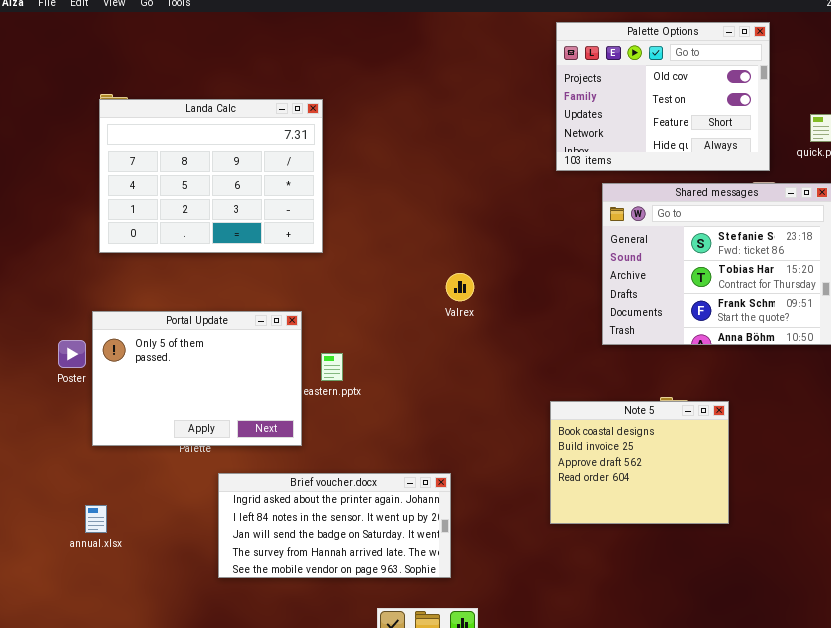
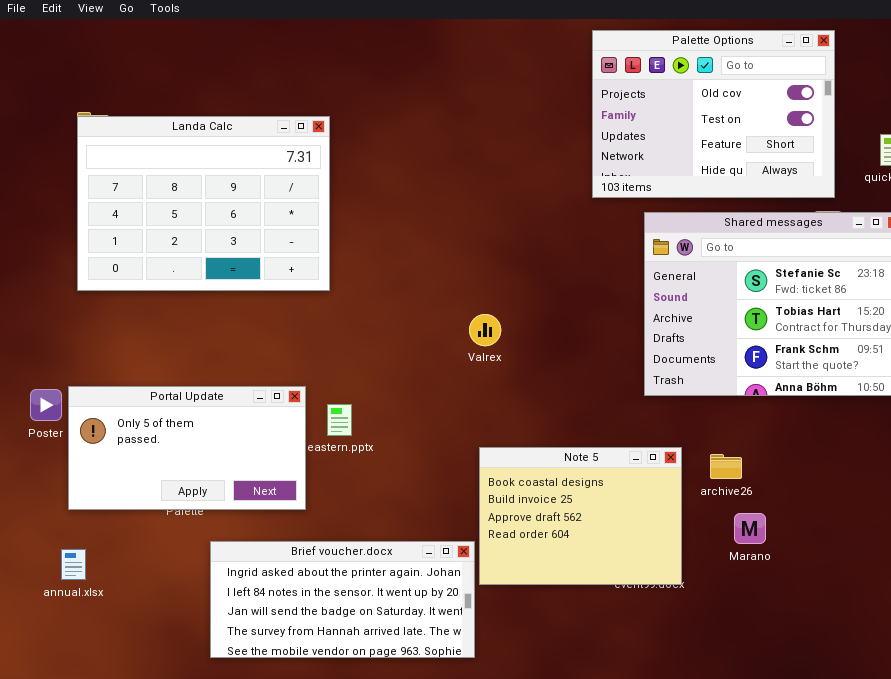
Portal Update: [92,311,302,446] -> [68,386,306,510], resized
Note 5: [550,401,729,524] -> [479,447,682,585], moved
annual.xlsx: [85,505,107,533] -> [61,549,86,580], moved

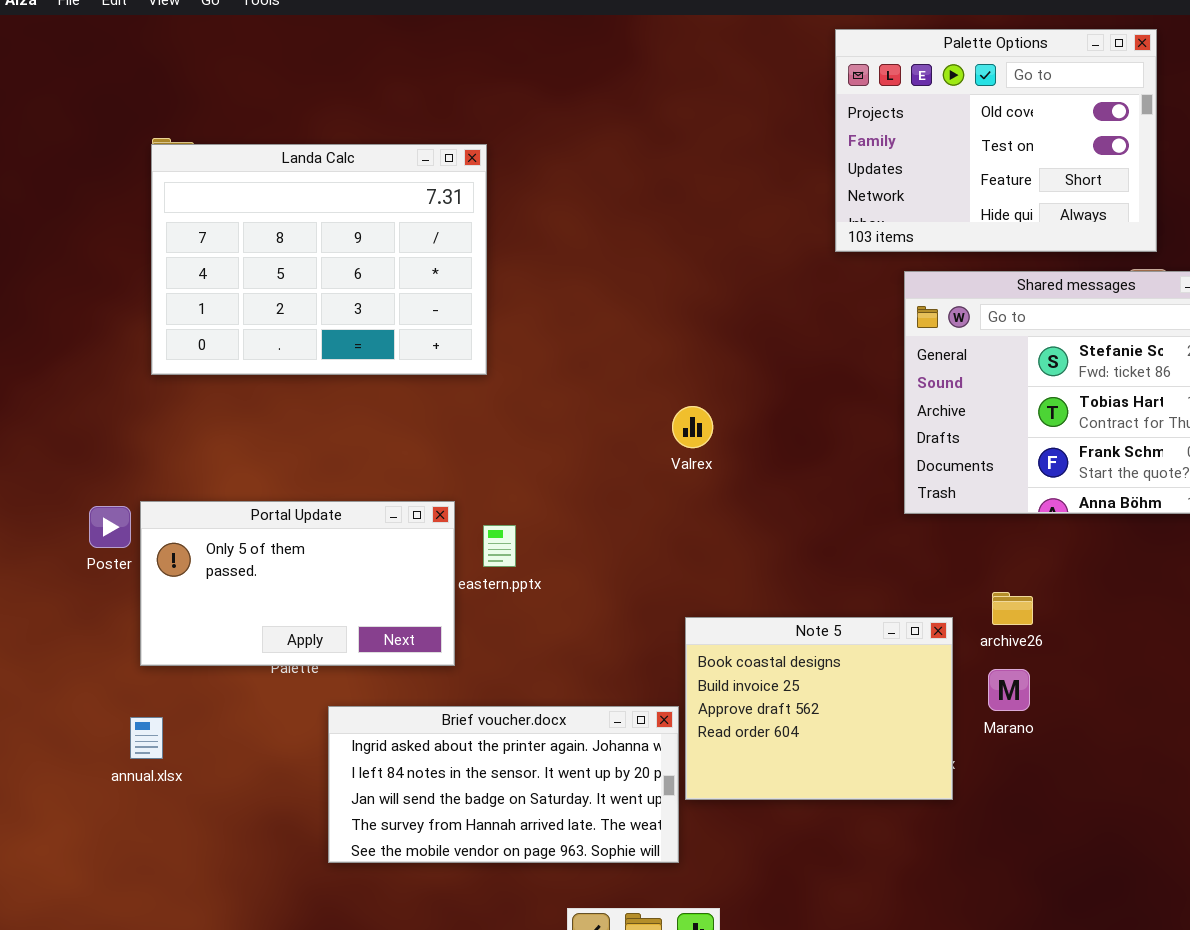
Note 5: [479,447,682,585] -> [685,617,953,800], moved
Marano: [734,513,766,544] -> [988,669,1030,711], moved

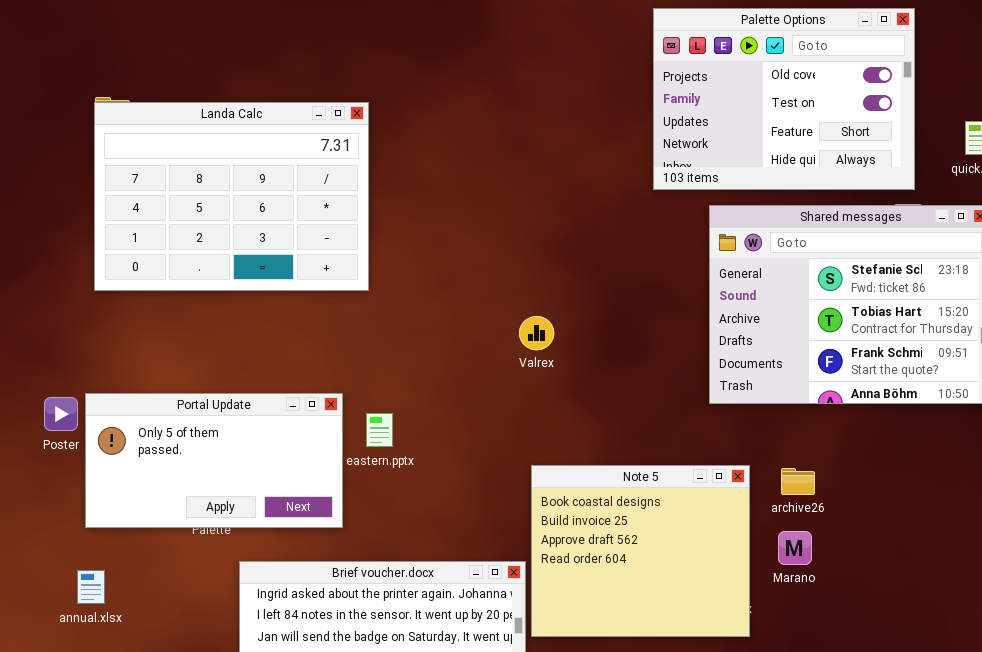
Note 5: [685,617,953,800] -> [531,465,750,637], resized

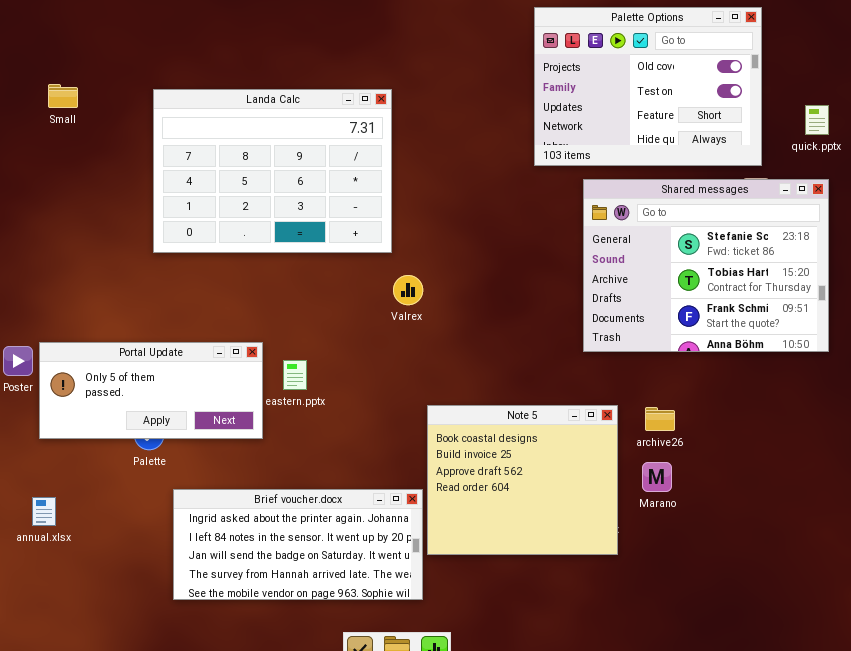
Landa Calc: [94,102,369,291] -> [153,89,392,253], moved
Valrex: [519,316,554,350] -> [393,275,423,305], moved
Portal Update: [85,393,343,528] -> [39,342,263,439], resized

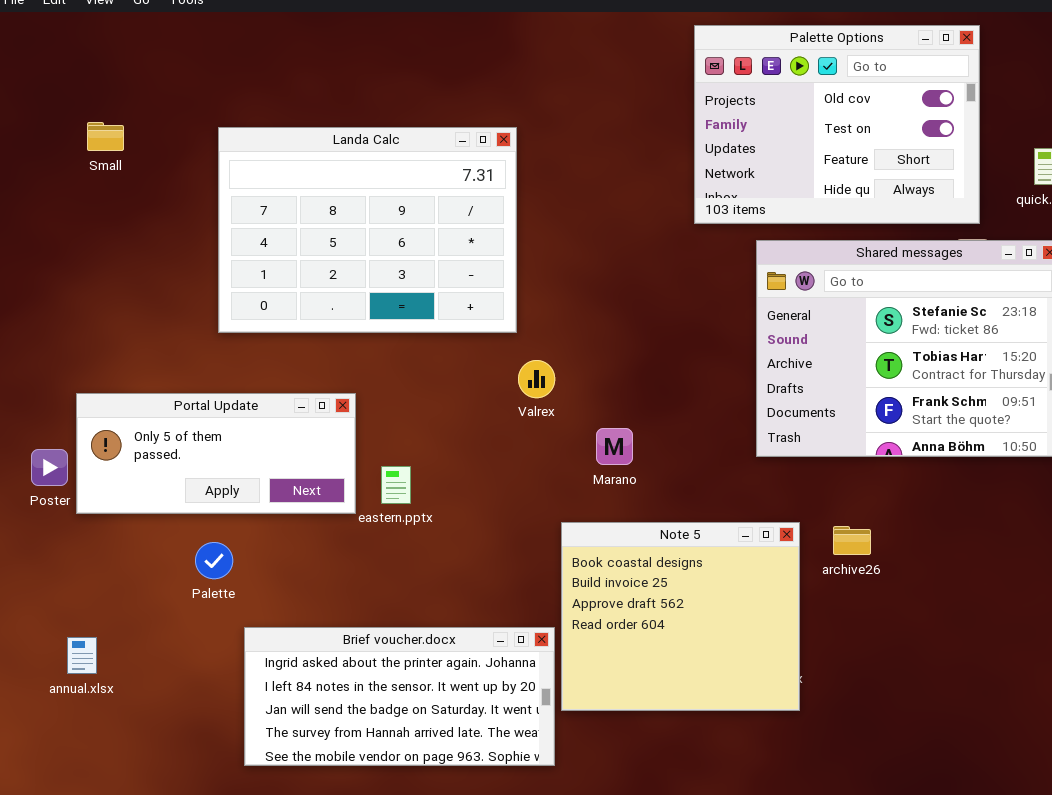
Portal Update: [39,342,263,439] -> [76,393,356,514], moved
Marano: [642,462,672,492] -> [596,428,633,465], moved

